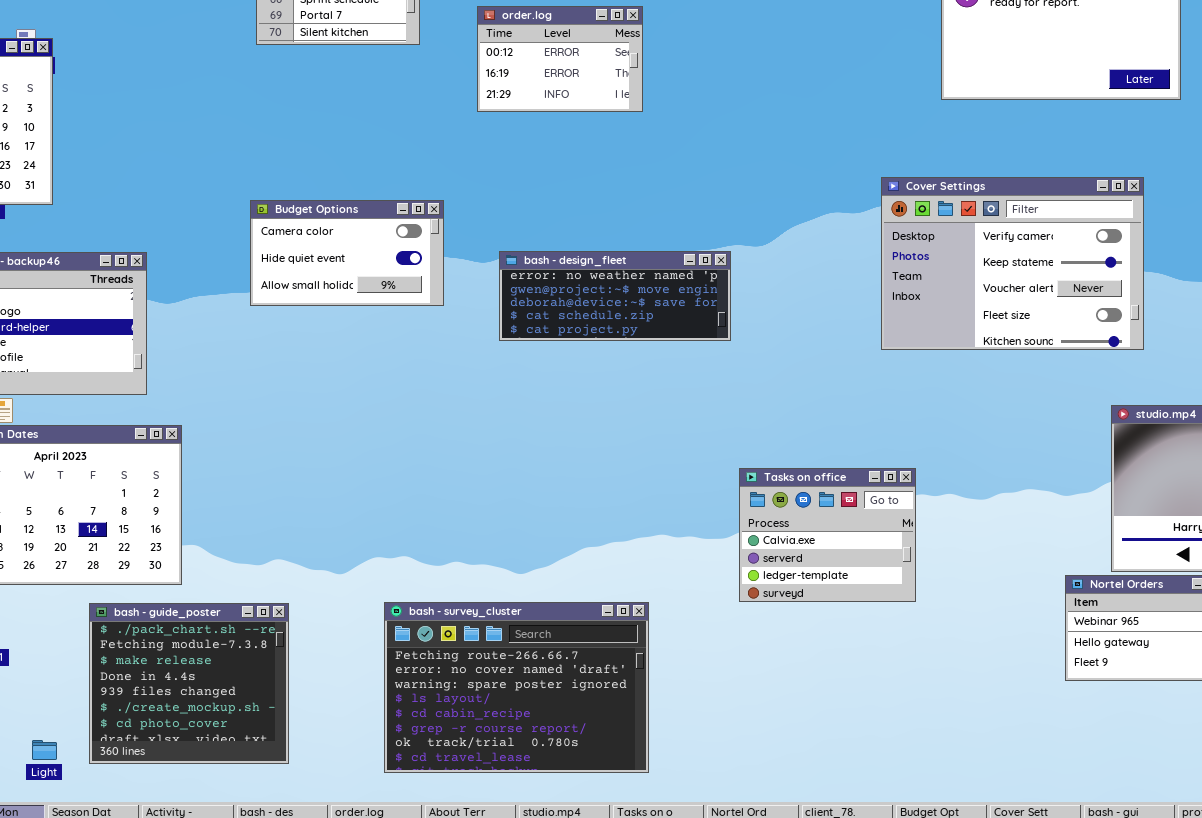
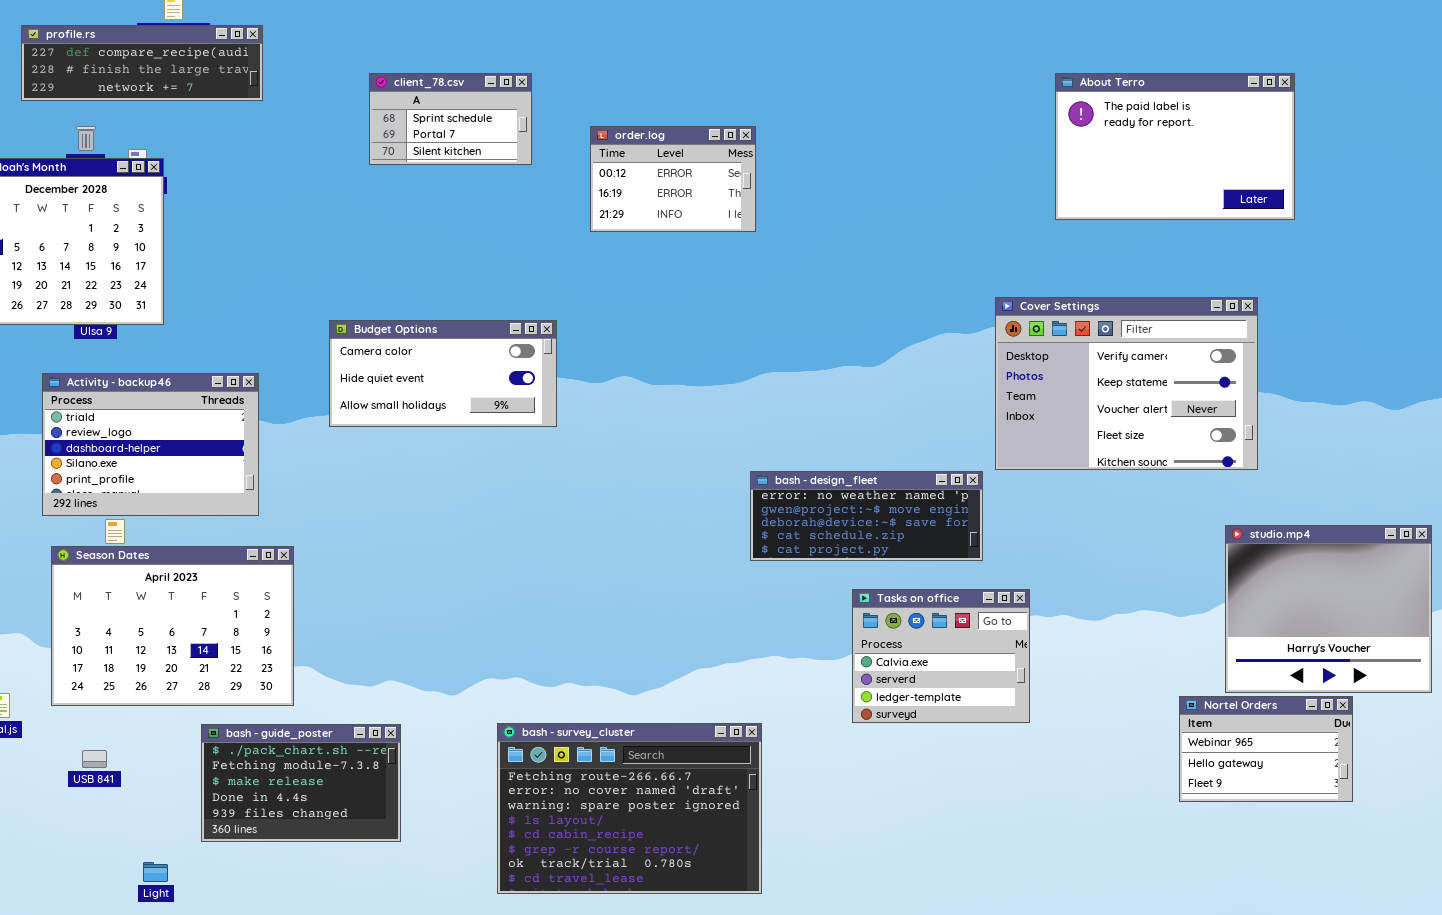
Budget Options: [250,200,444,306] -> [329,320,557,427], resized
bash - design_fleet: [499,251,731,341] -> [750,471,983,561], moved
bash - guide_poster: [89,603,289,764] -> [201,724,401,842], resized

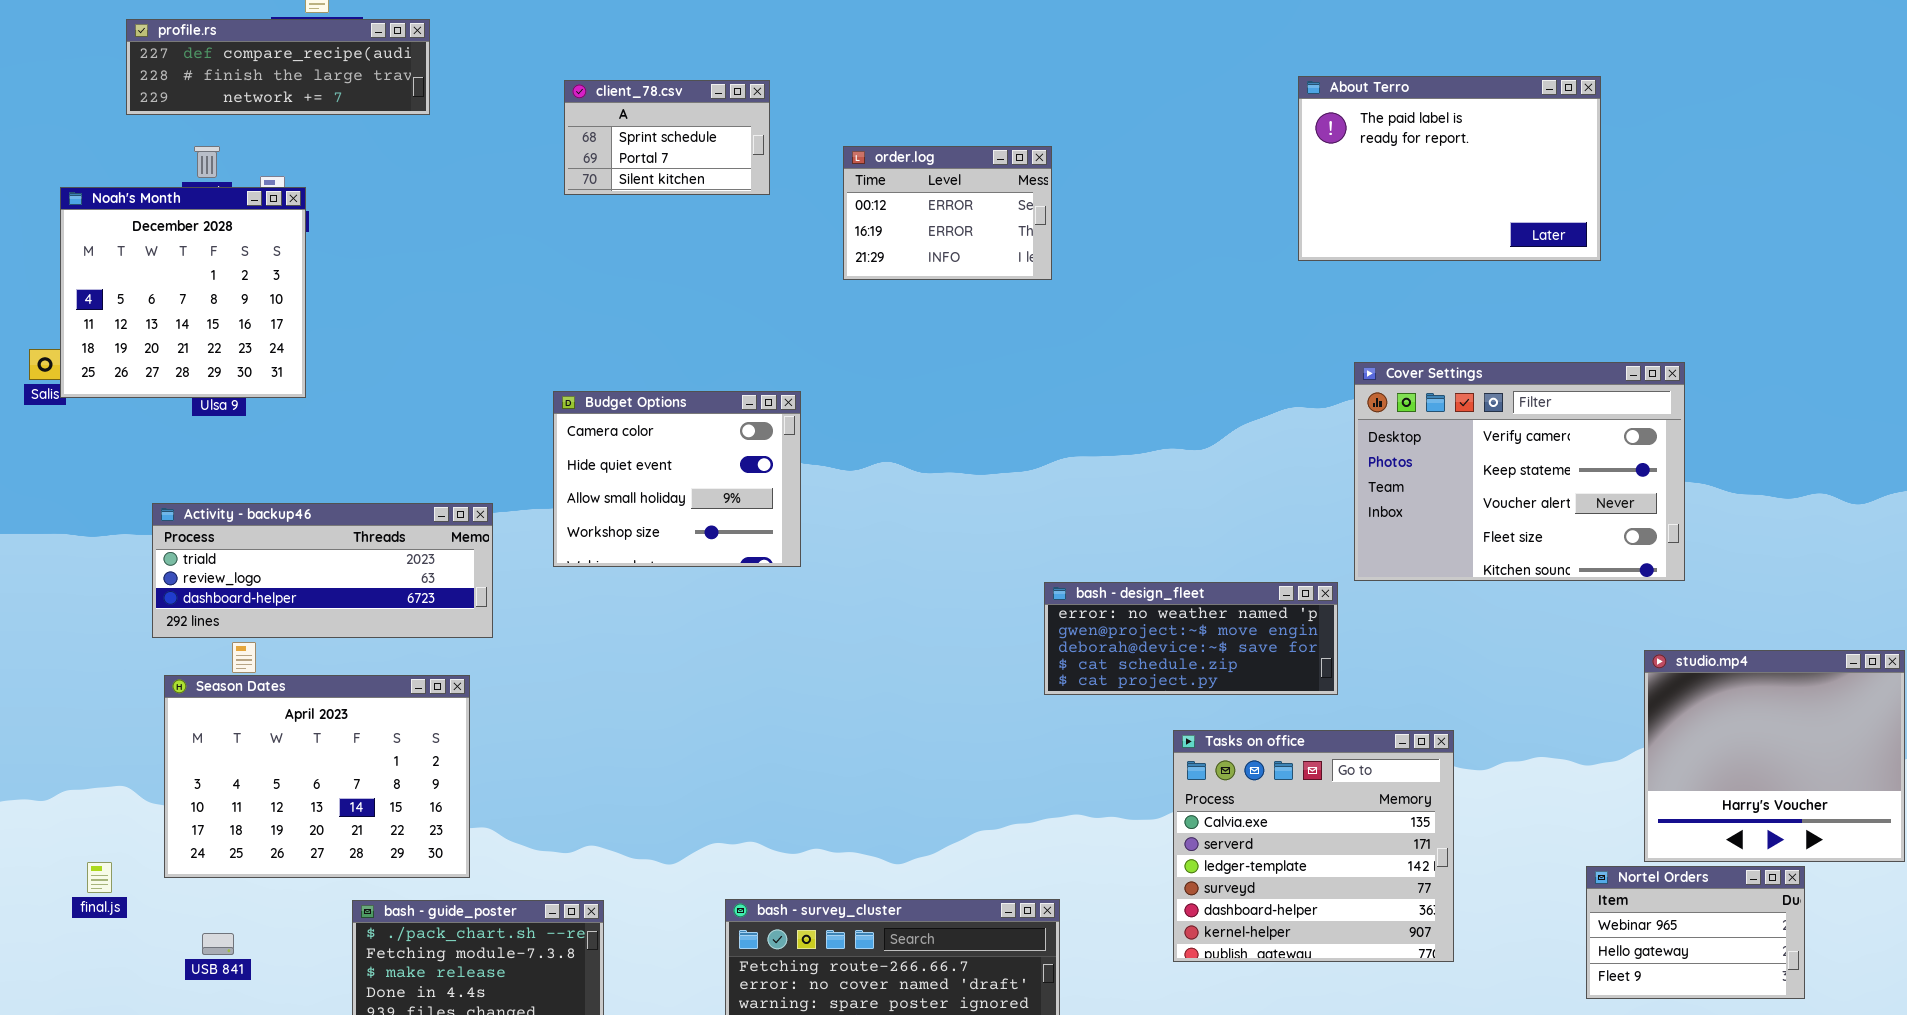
About Terro: [1055,73,1295,220] -> [1298,76,1601,261], moved
Budget Options: [329,320,557,427] -> [553,391,801,567], resized
Activity - backup46: [42,373,259,516] -> [152,503,493,638], resized
Tasks on office: [852,589,1030,723] -> [1173,730,1454,962], resized

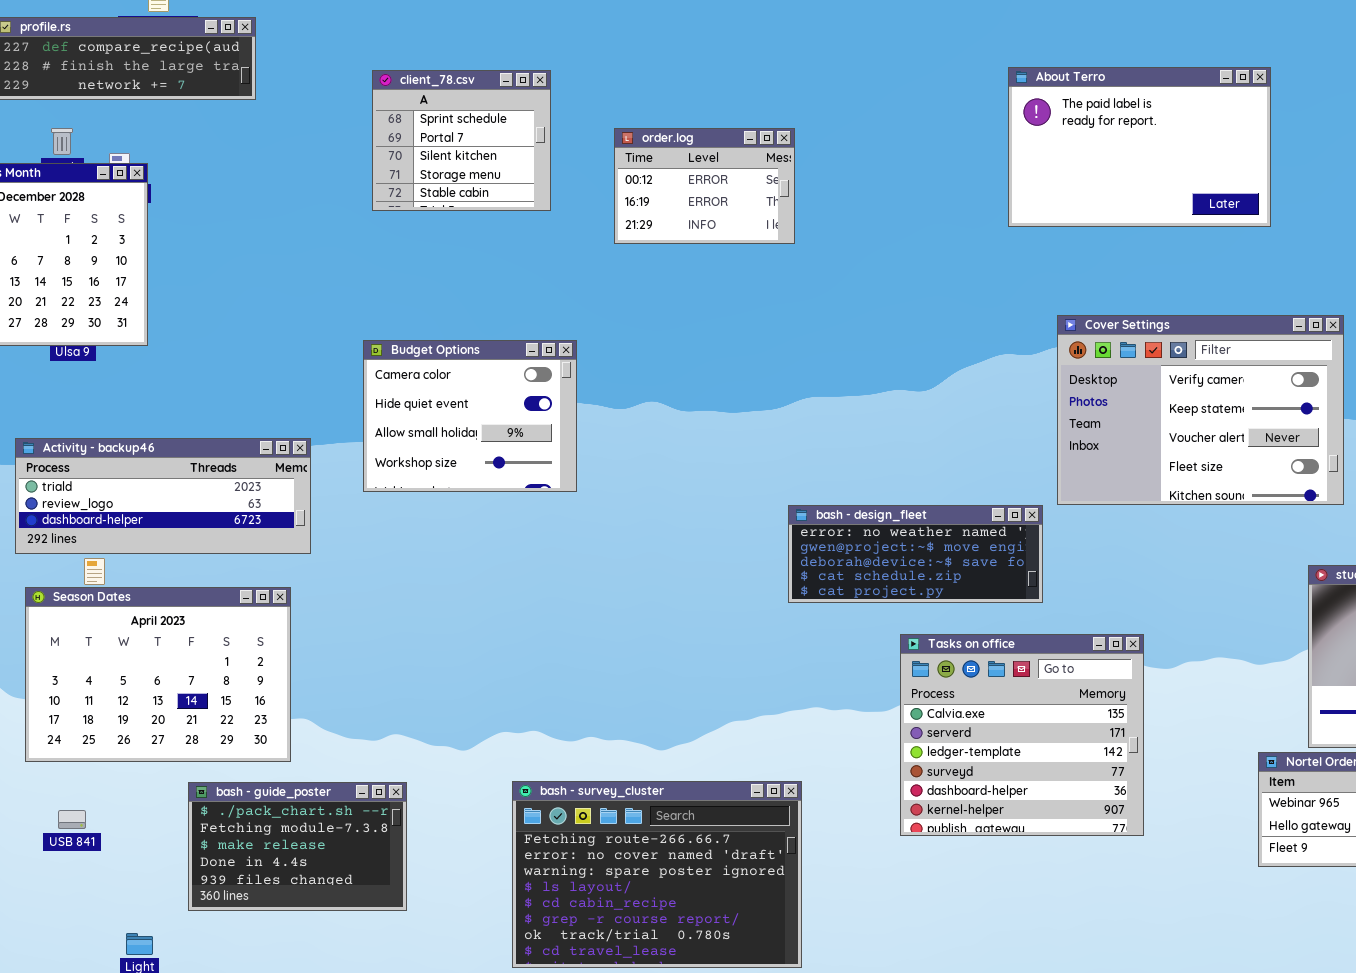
client_78.csv: [564,80,770,195] -> [372,70,551,211], resized

